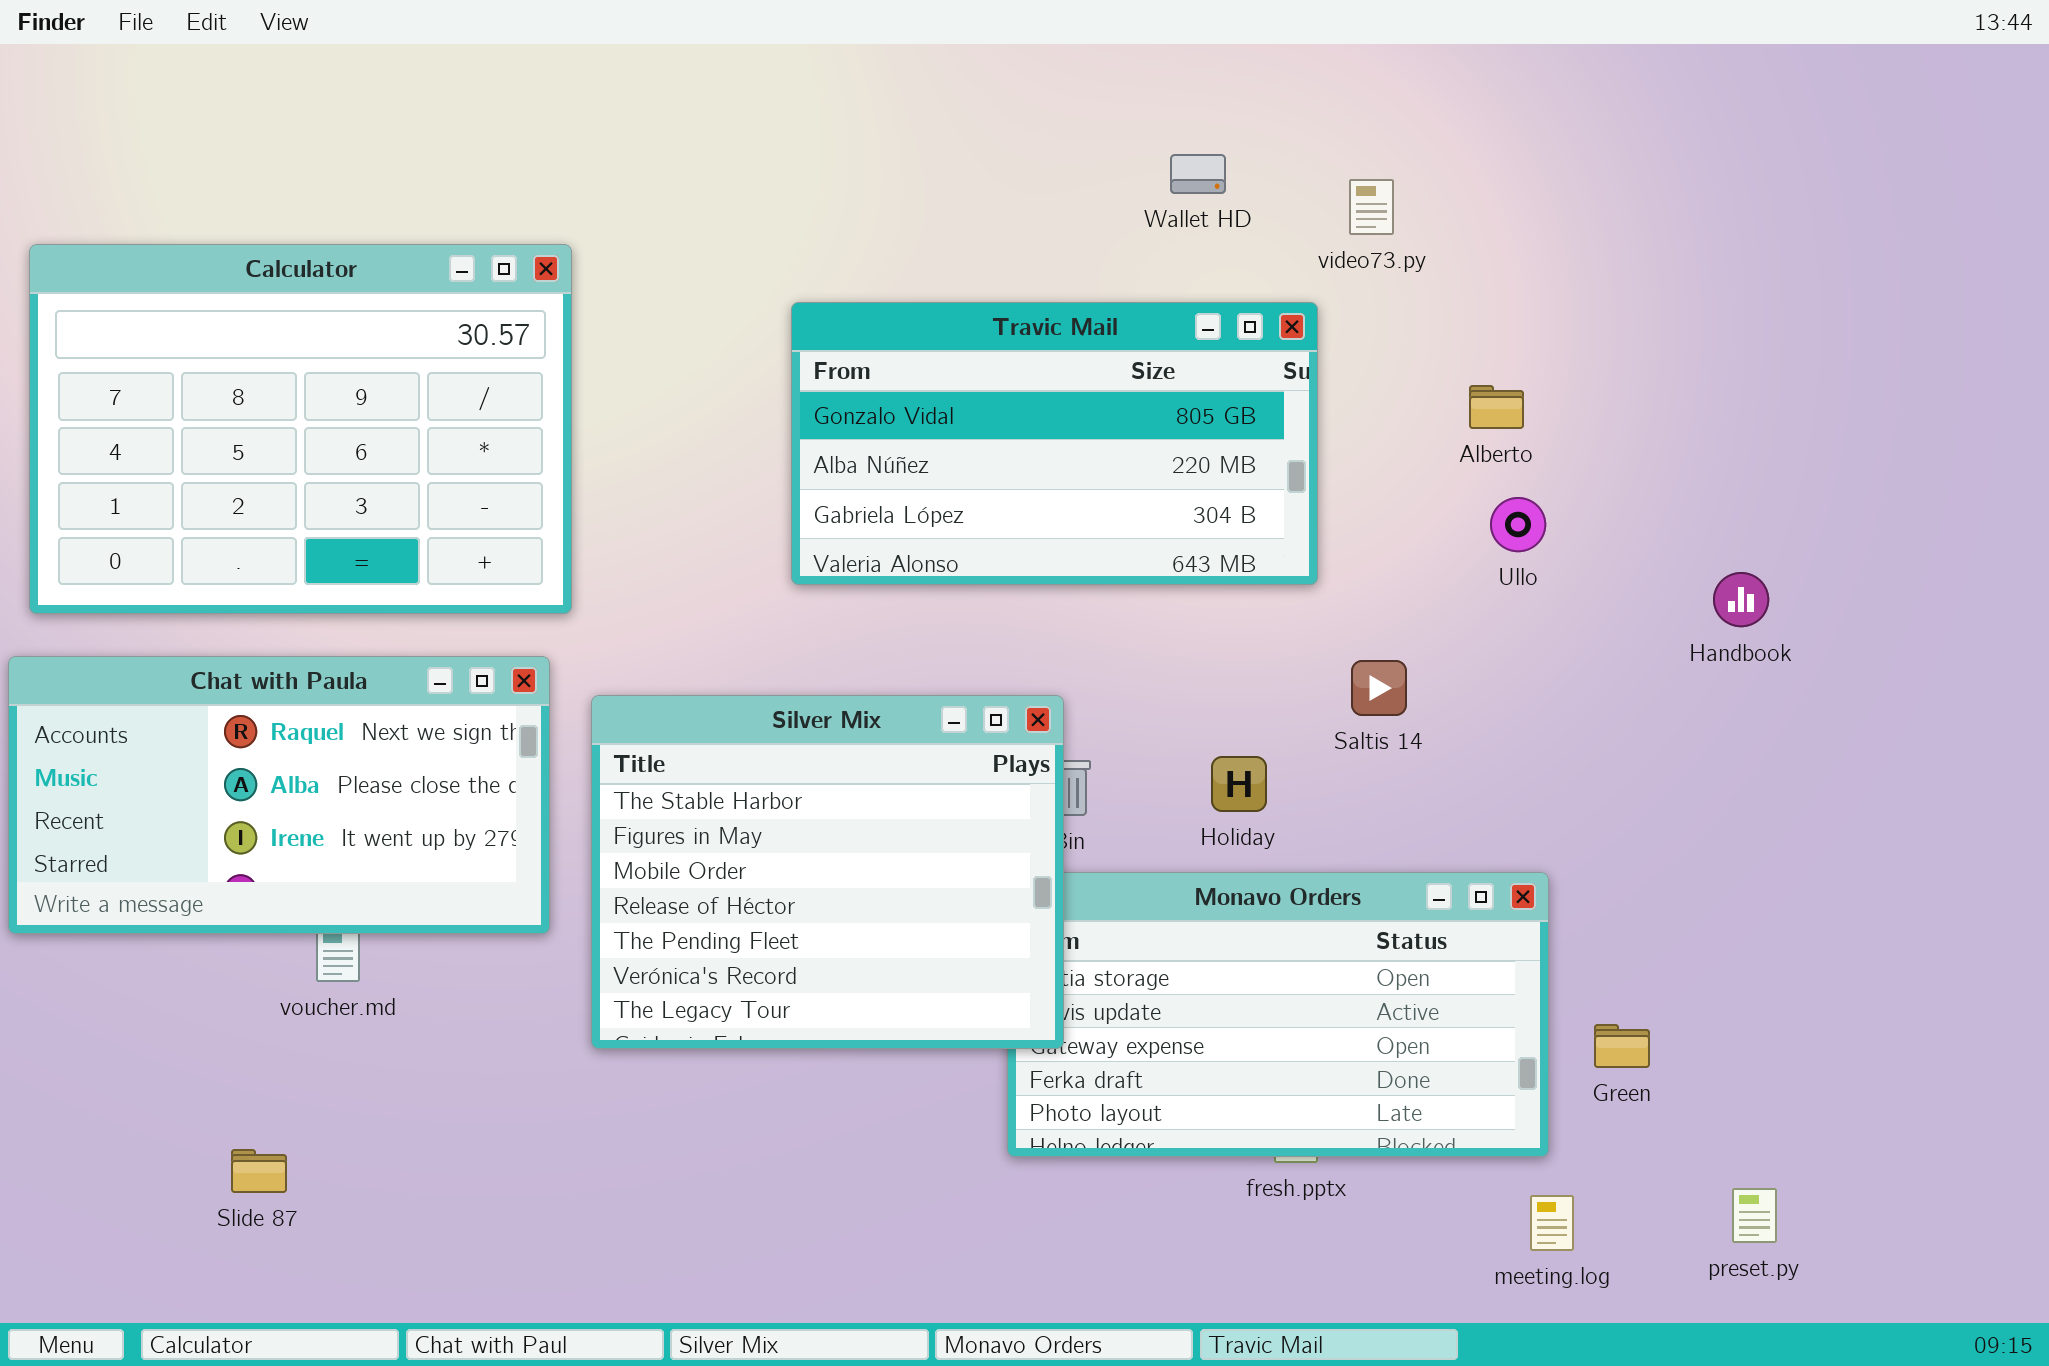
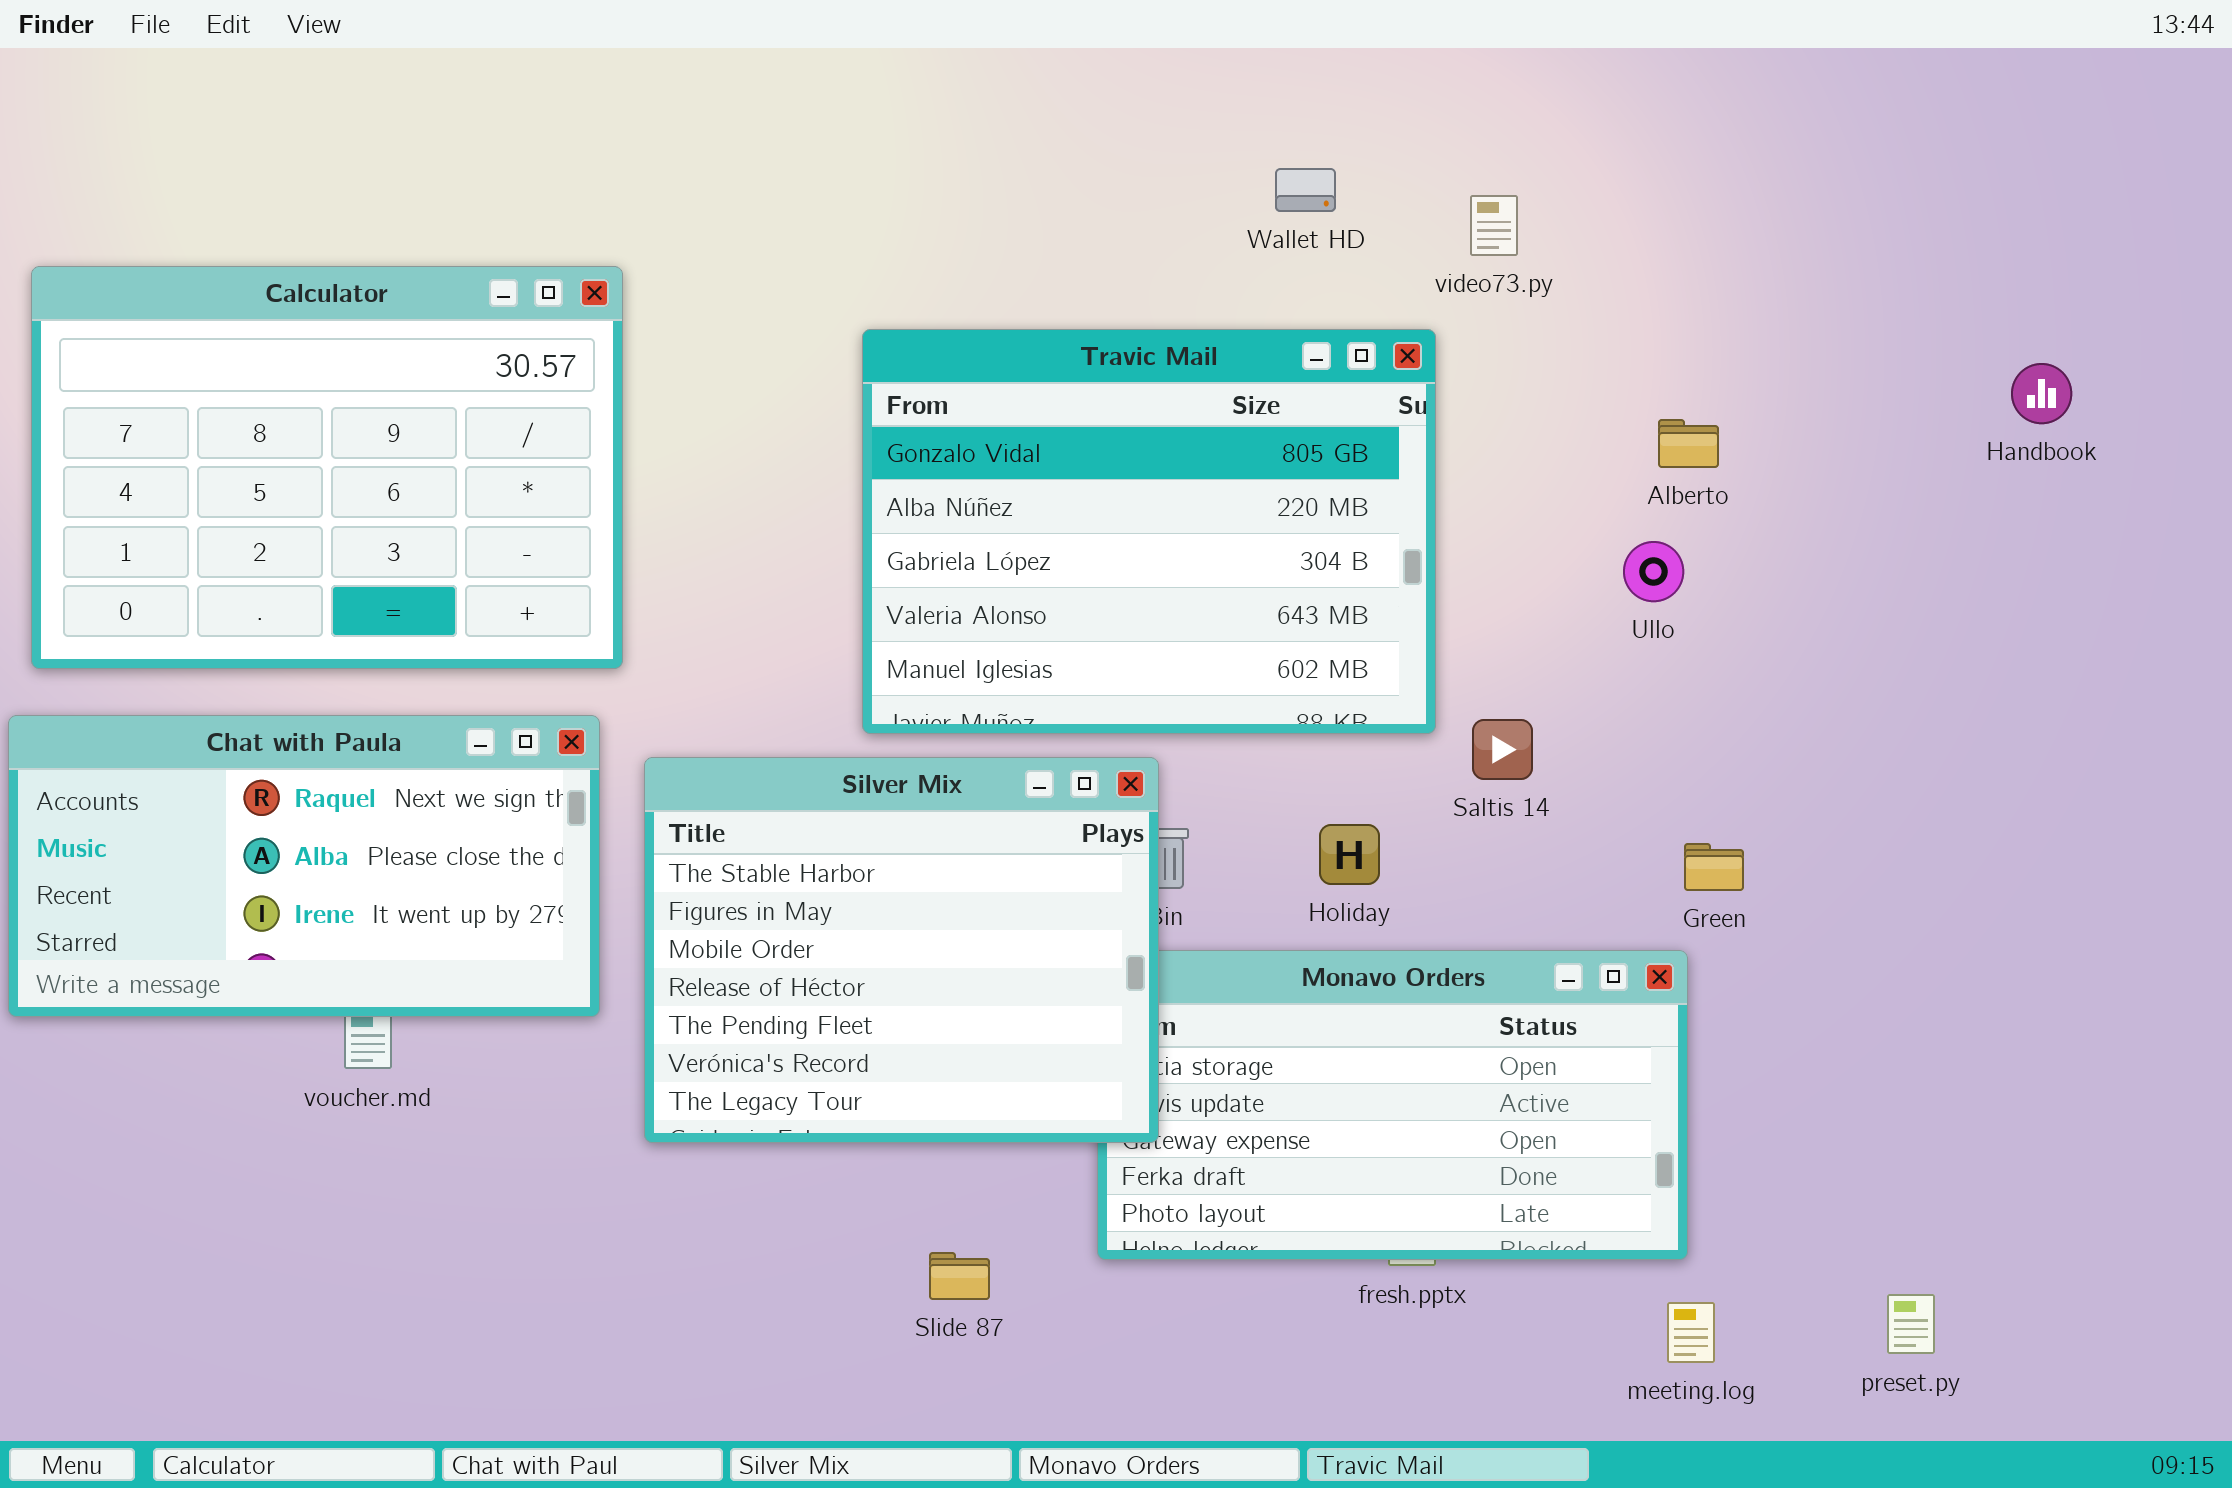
Travic Mail: [791,302,1318,585] -> [862,329,1436,734], resized
Alberto: [1469,385,1524,429] -> [1658,419,1719,468], moved
Handbook: [1713,572,1769,627] -> [2011,363,2072,424], moved
Green: [1594,1024,1650,1068] -> [1684,843,1744,891], moved
Slide 87: [231,1149,287,1193] -> [929,1252,990,1300], moved

